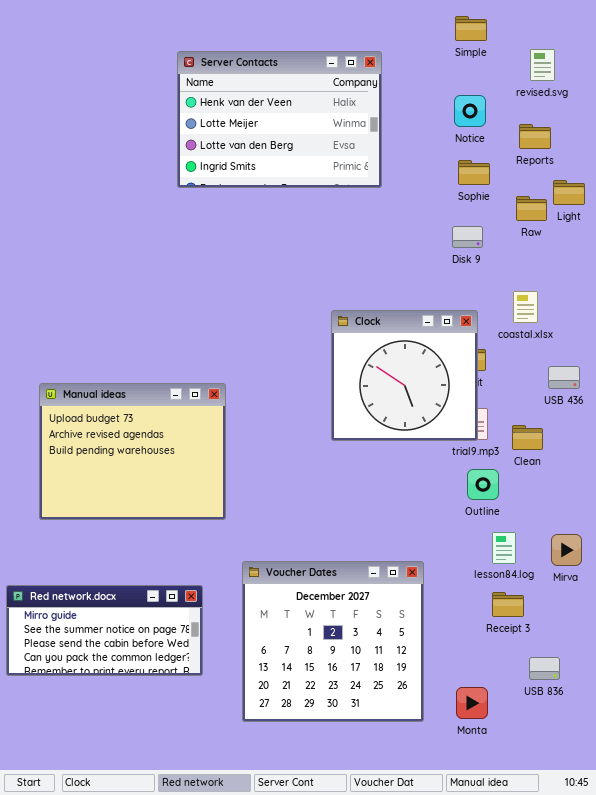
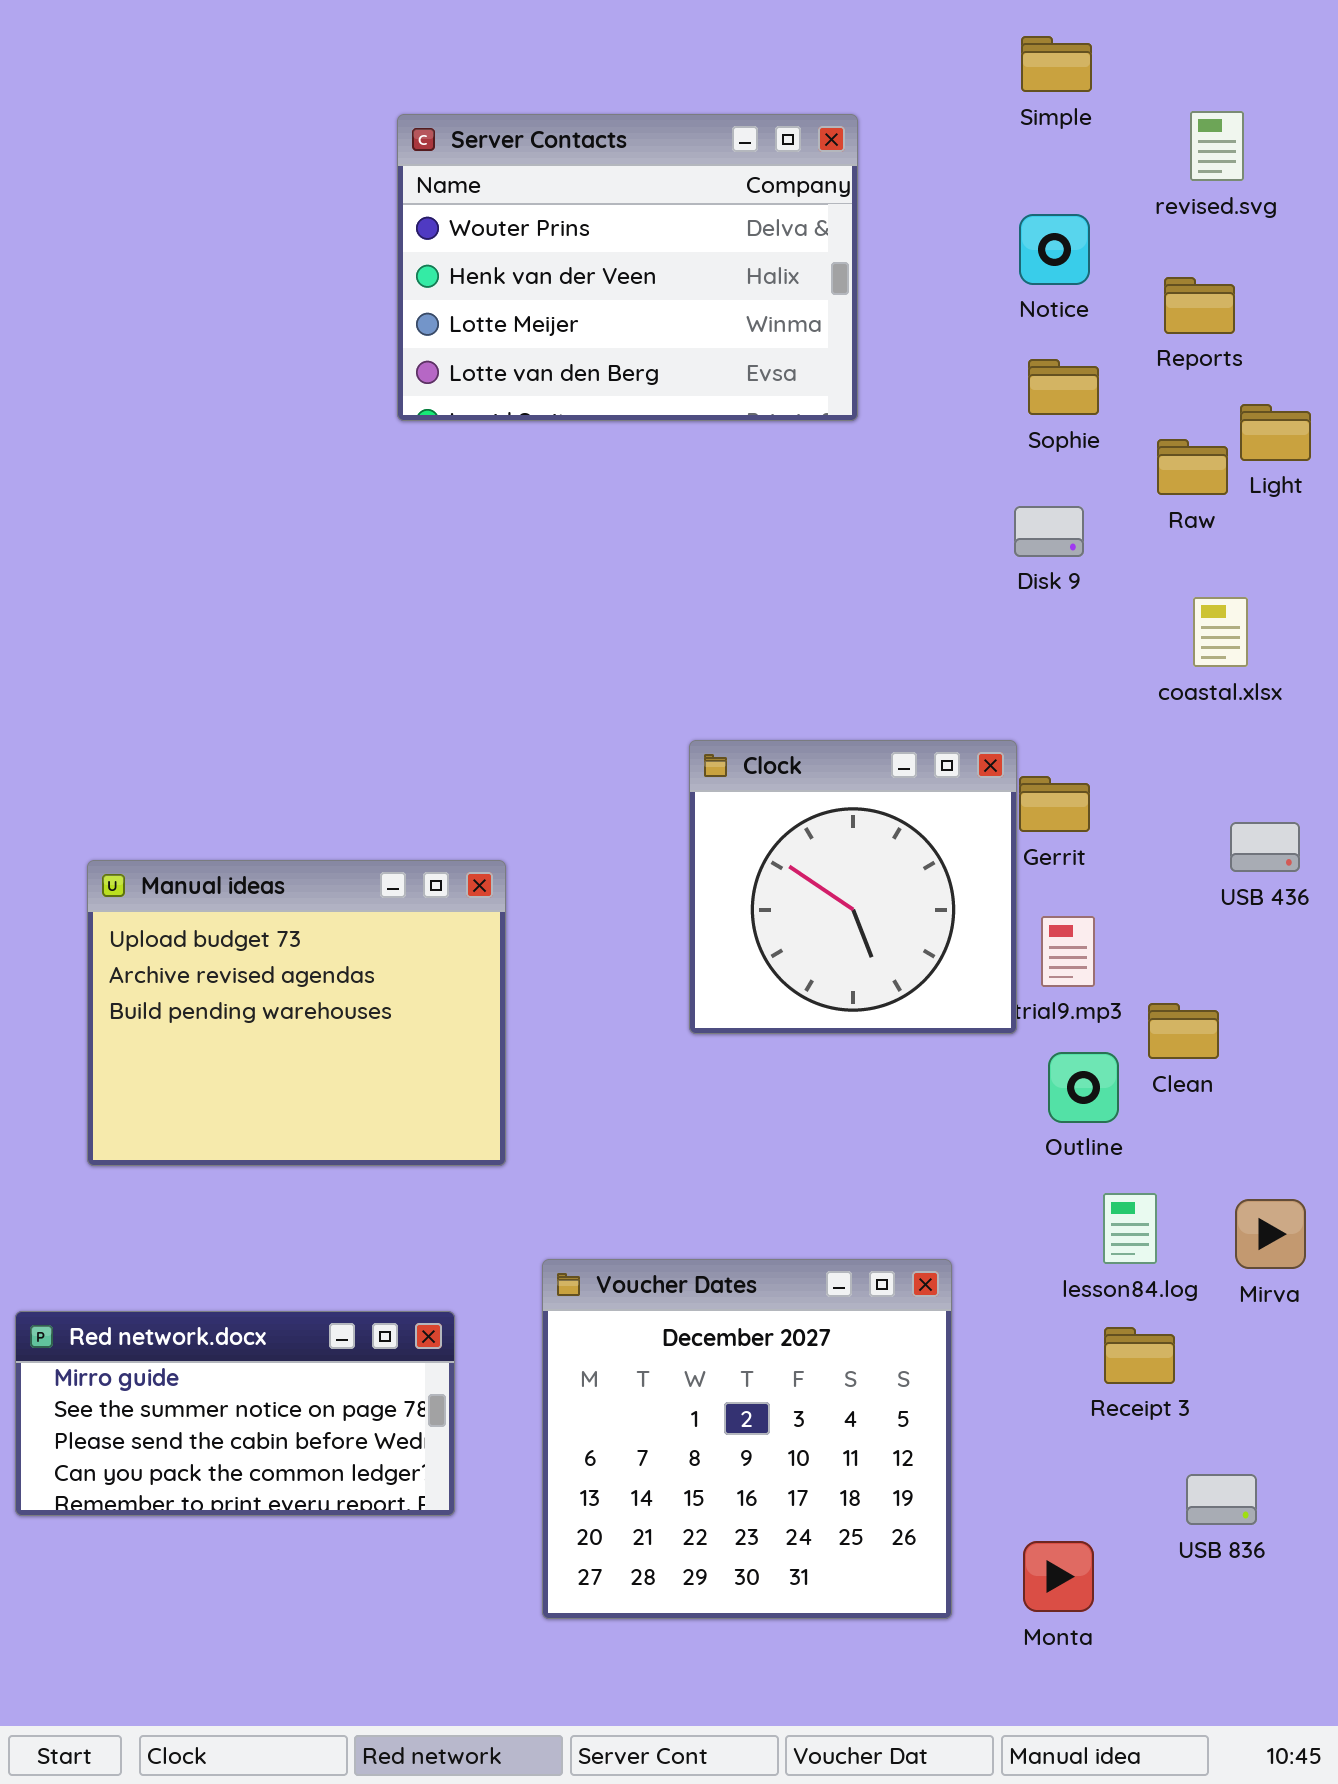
Server Contacts: [177,51,382,188] -> [397,114,858,421], scrolled up 1 row
coastal.xlsx: [513,291,538,323] -> [1193,597,1248,667], moved
Clock: [331,310,478,441] -> [689,740,1017,1034], moved
Clean: [512,425,543,450] -> [1148,1003,1219,1059], moved

